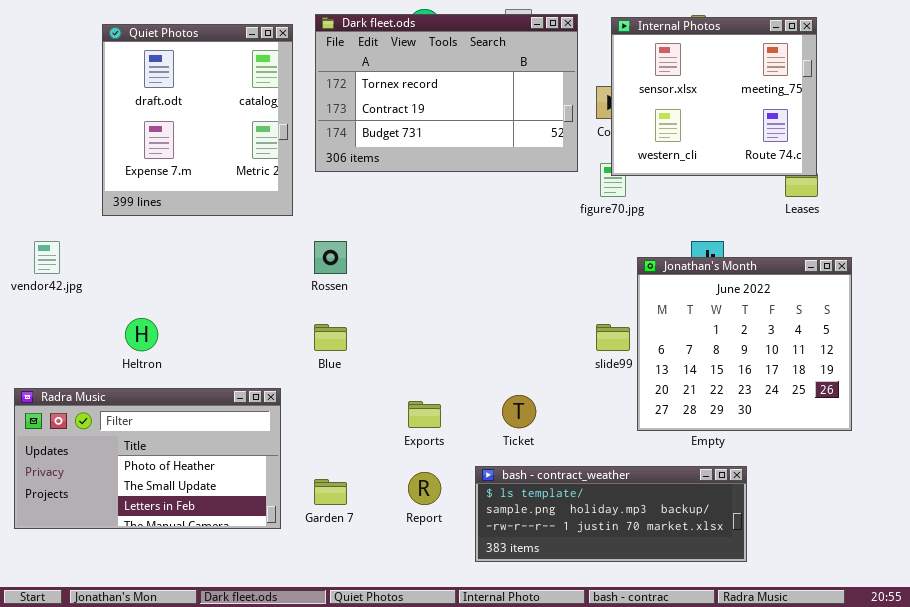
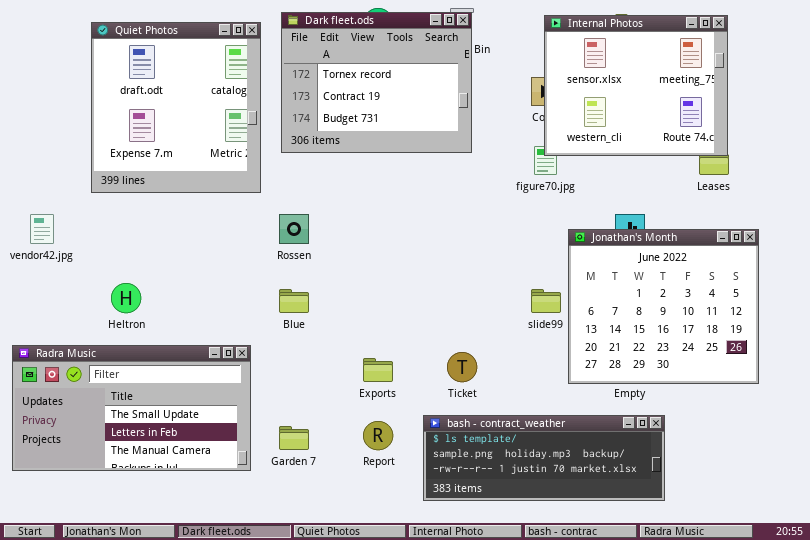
Dark fleet.ods: [315,14,578,172] -> [281,12,472,153], resized
Radra Music: [14,388,281,529] -> [12,345,251,471], scrolled down 1 row

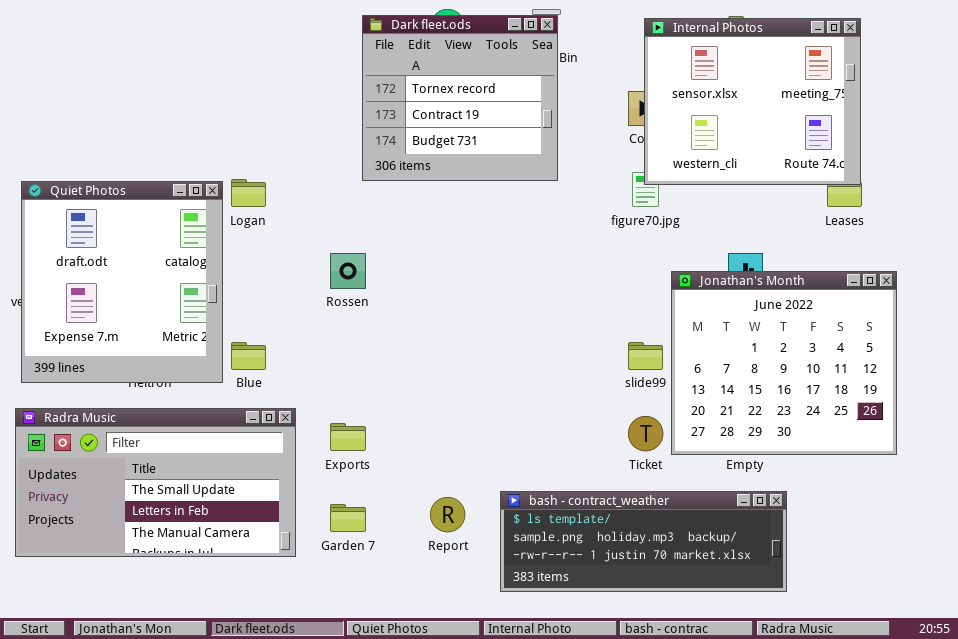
Dark fleet.ods: [281,12,472,153] -> [362,15,558,181], resized
Quiet Photos: [91,22,261,193] -> [21,181,223,383], moved
Blue: [279,289,309,313] -> [231,342,266,370], moved
Ticket: [447,352,477,382] -> [628,416,663,451], moved
Exports: [363,358,393,382] -> [330,423,366,451], moved

